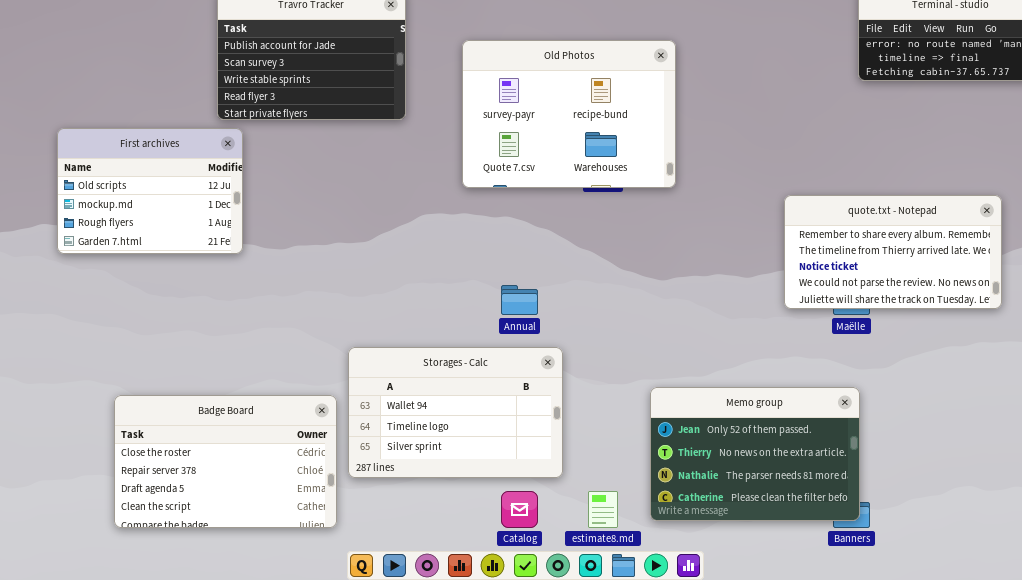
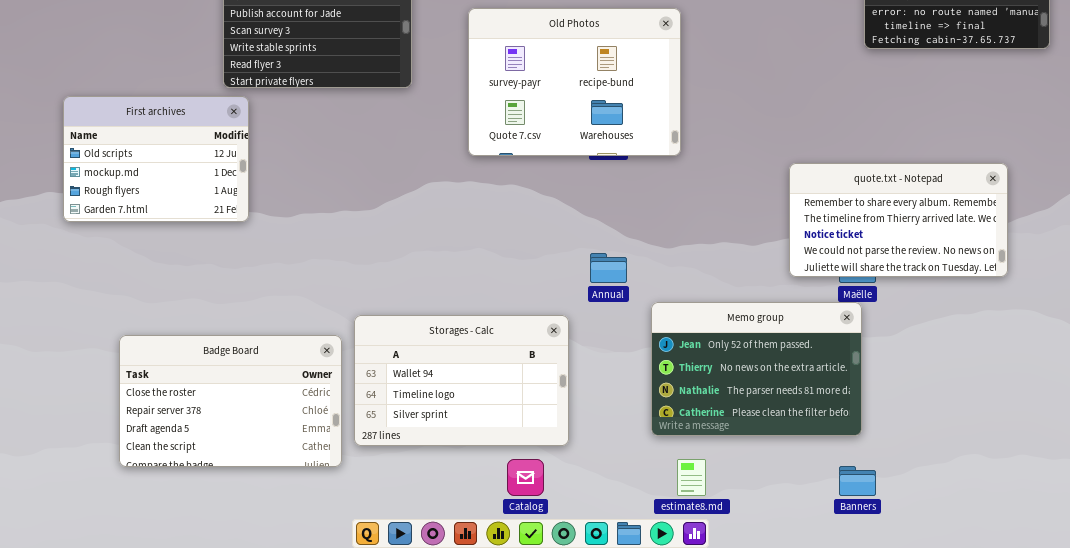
Annual: [501,285,538,315] -> [590,253,627,283], moved
Memo group: [650,387,860,521] -> [651,302,862,436], moved
Badge Board: [114,395,337,528] -> [119,335,342,467], moved
estimate8.md: [588,491,618,528] -> [677,459,706,496], moved

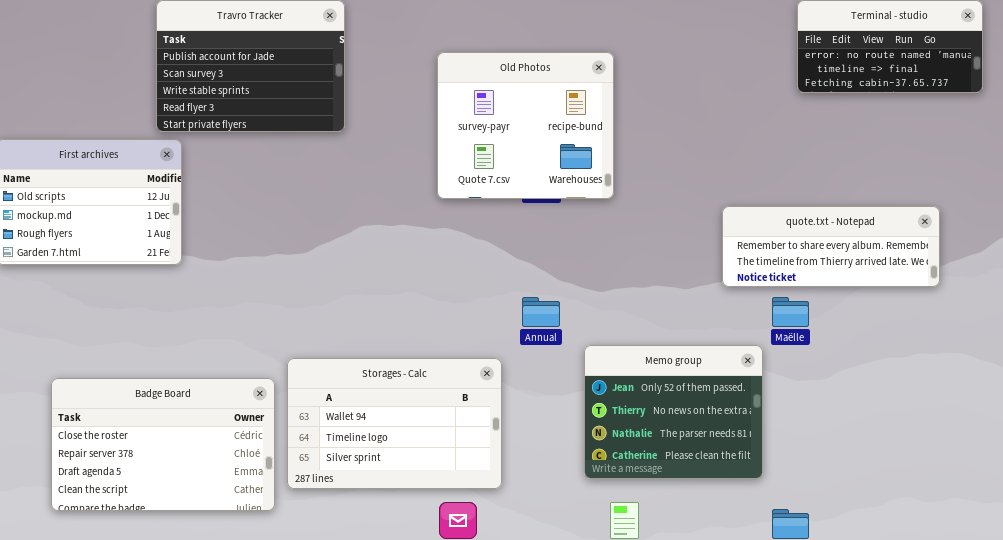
Old Photos: [468,8,681,156] -> [437,52,614,199], resized
quote.txt - Notepad: [789,163,1008,277] -> [722,206,940,287], resized
Memo group: [651,302,862,436] -> [584,345,763,479], resized

